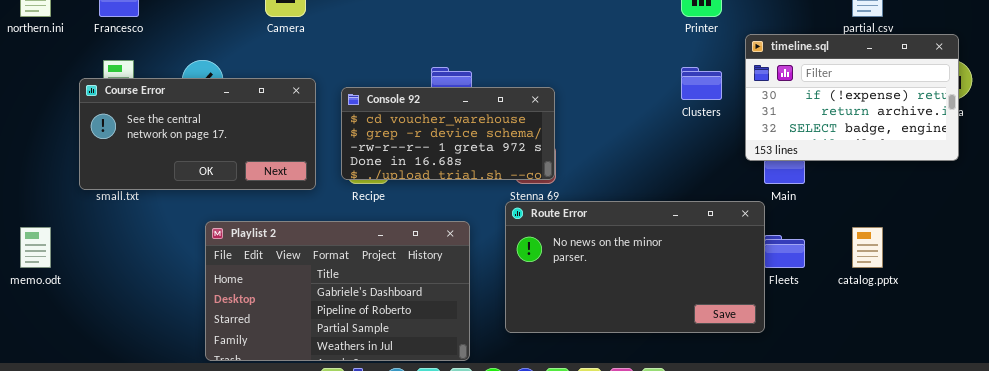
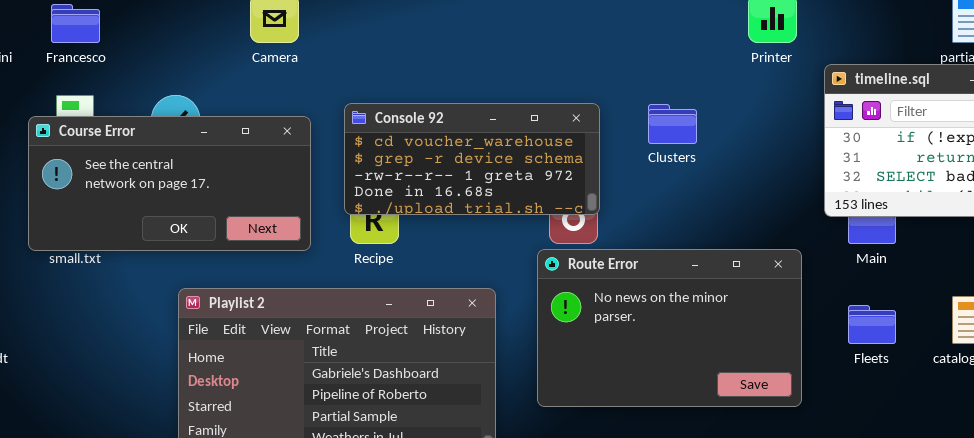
Clusters: [681,67,722,100] -> [648,104,697,144], moved
Console 92: [341,87,555,180] -> [344,103,600,215], moved
Route Error: [505,201,765,333] -> [537,249,802,407], moved, resized

